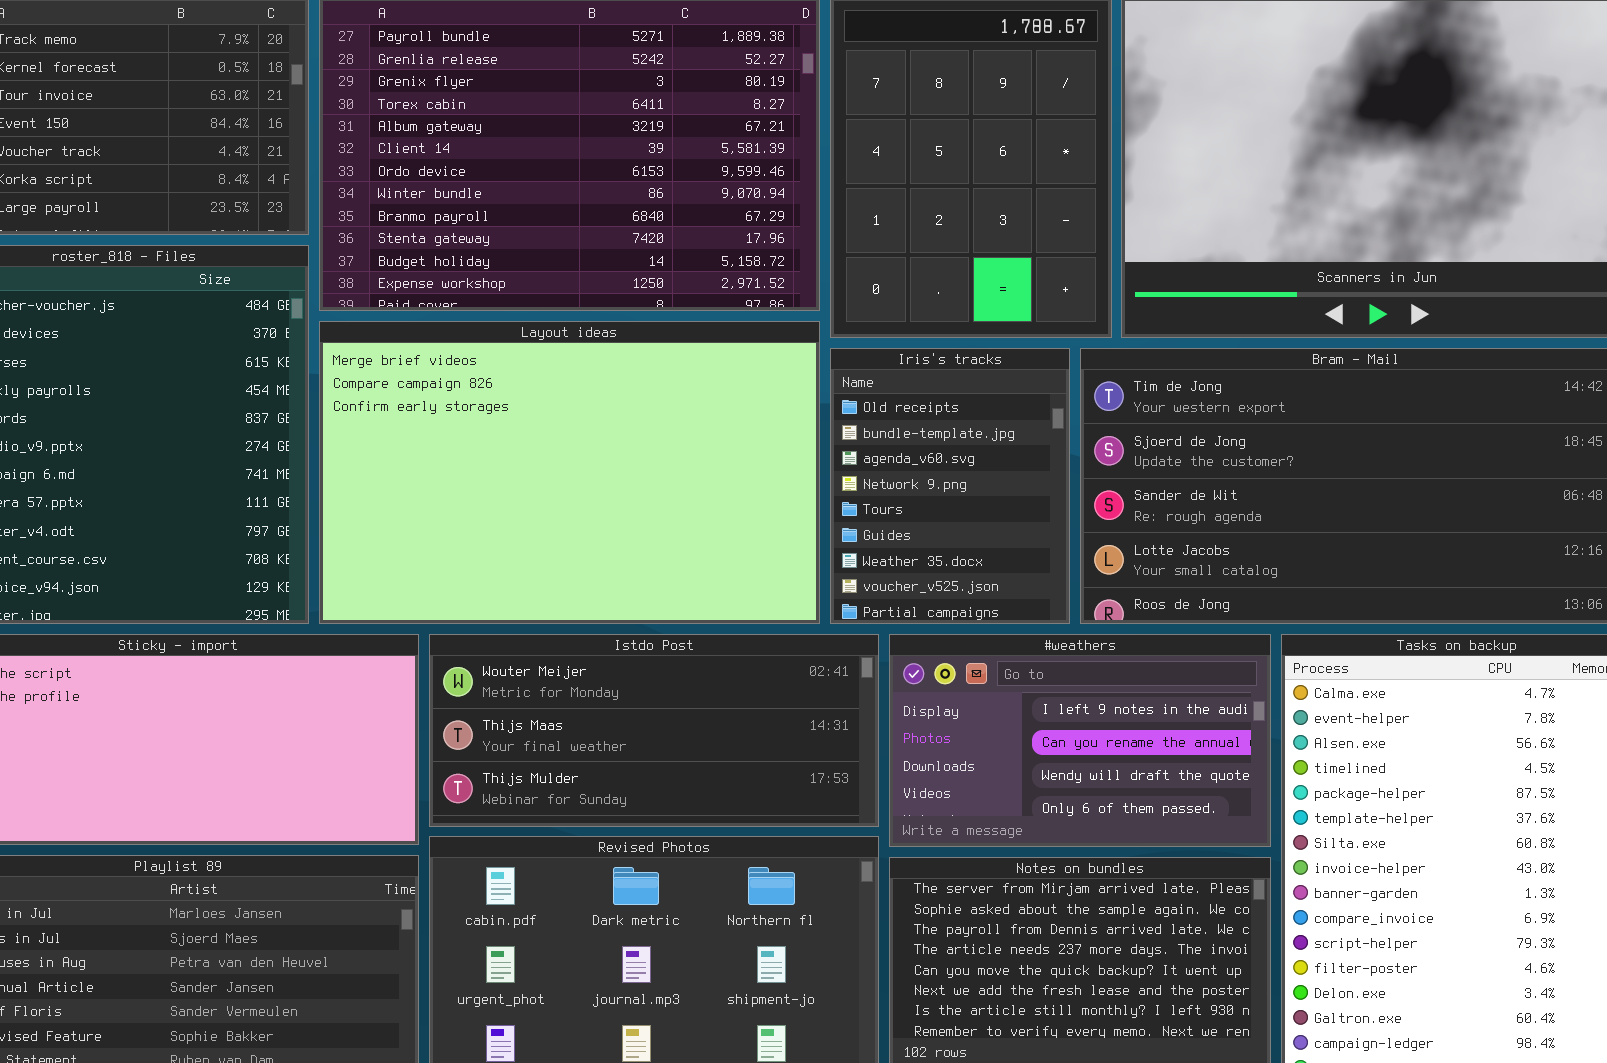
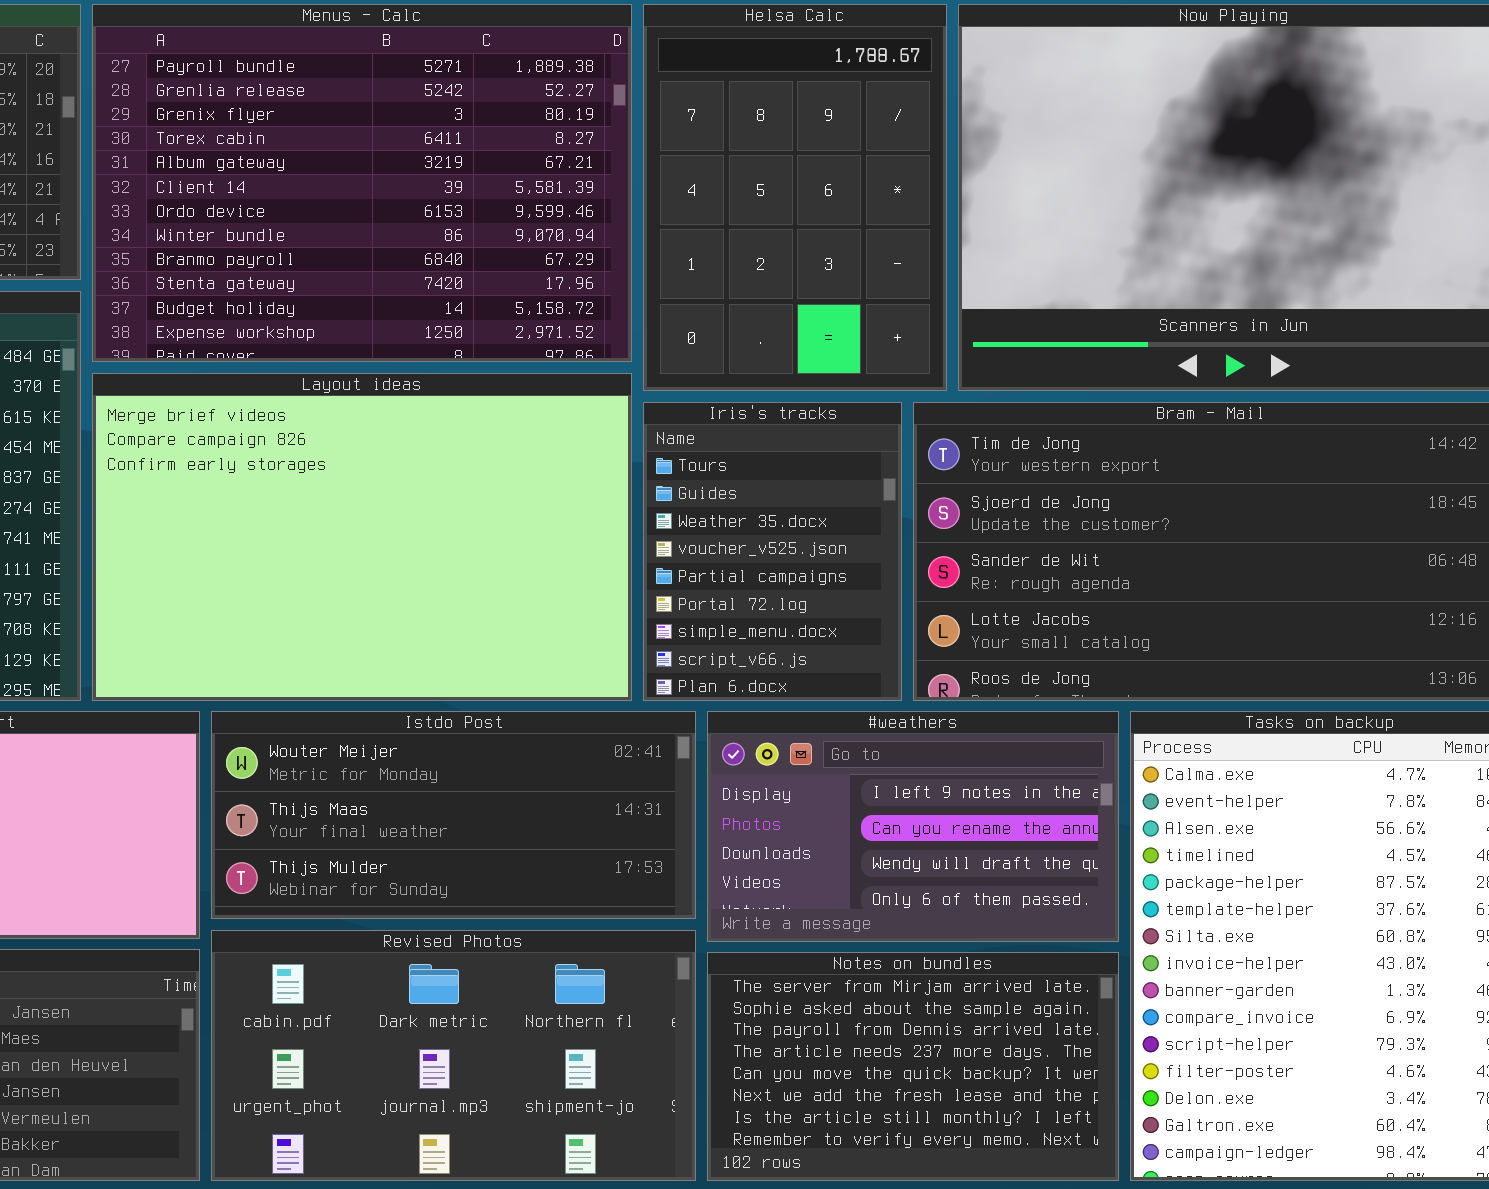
Iris's tracks: [830,348,1070,624] -> [643,402,902,701], scrolled down 4 rows

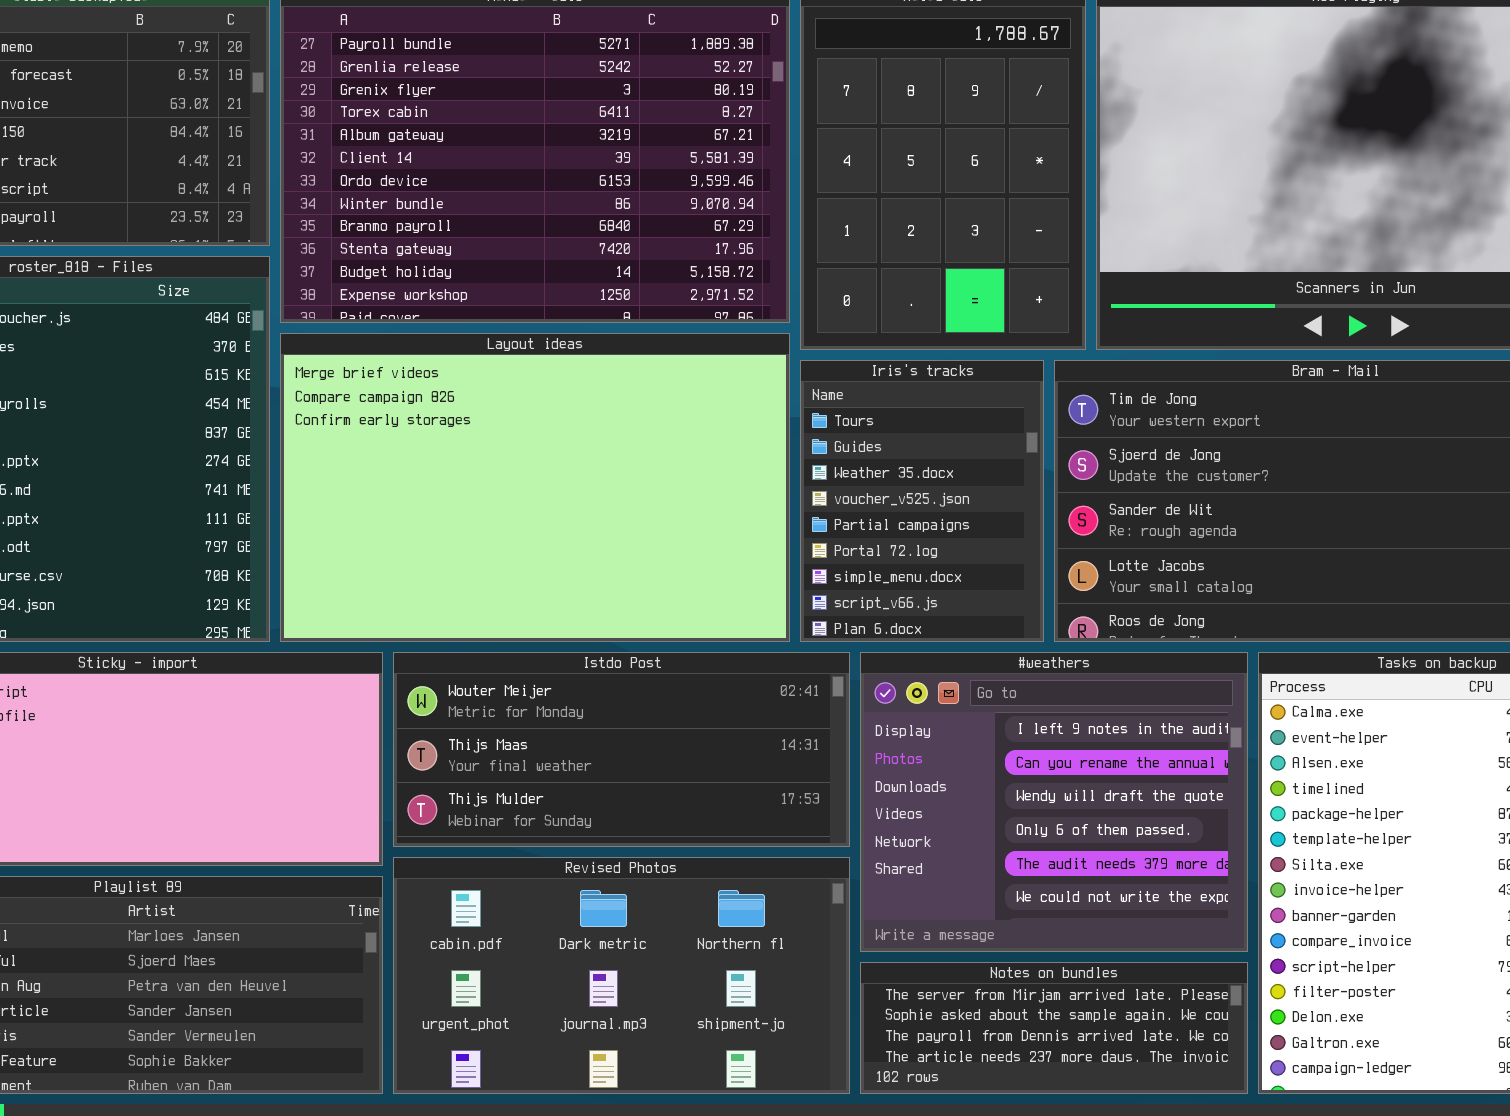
#weathers: [707,711,1119,942] -> [860,652,1248,952], resized
Notes on bundles: [707,952,1119,1181] -> [860,962,1248,1094], resized

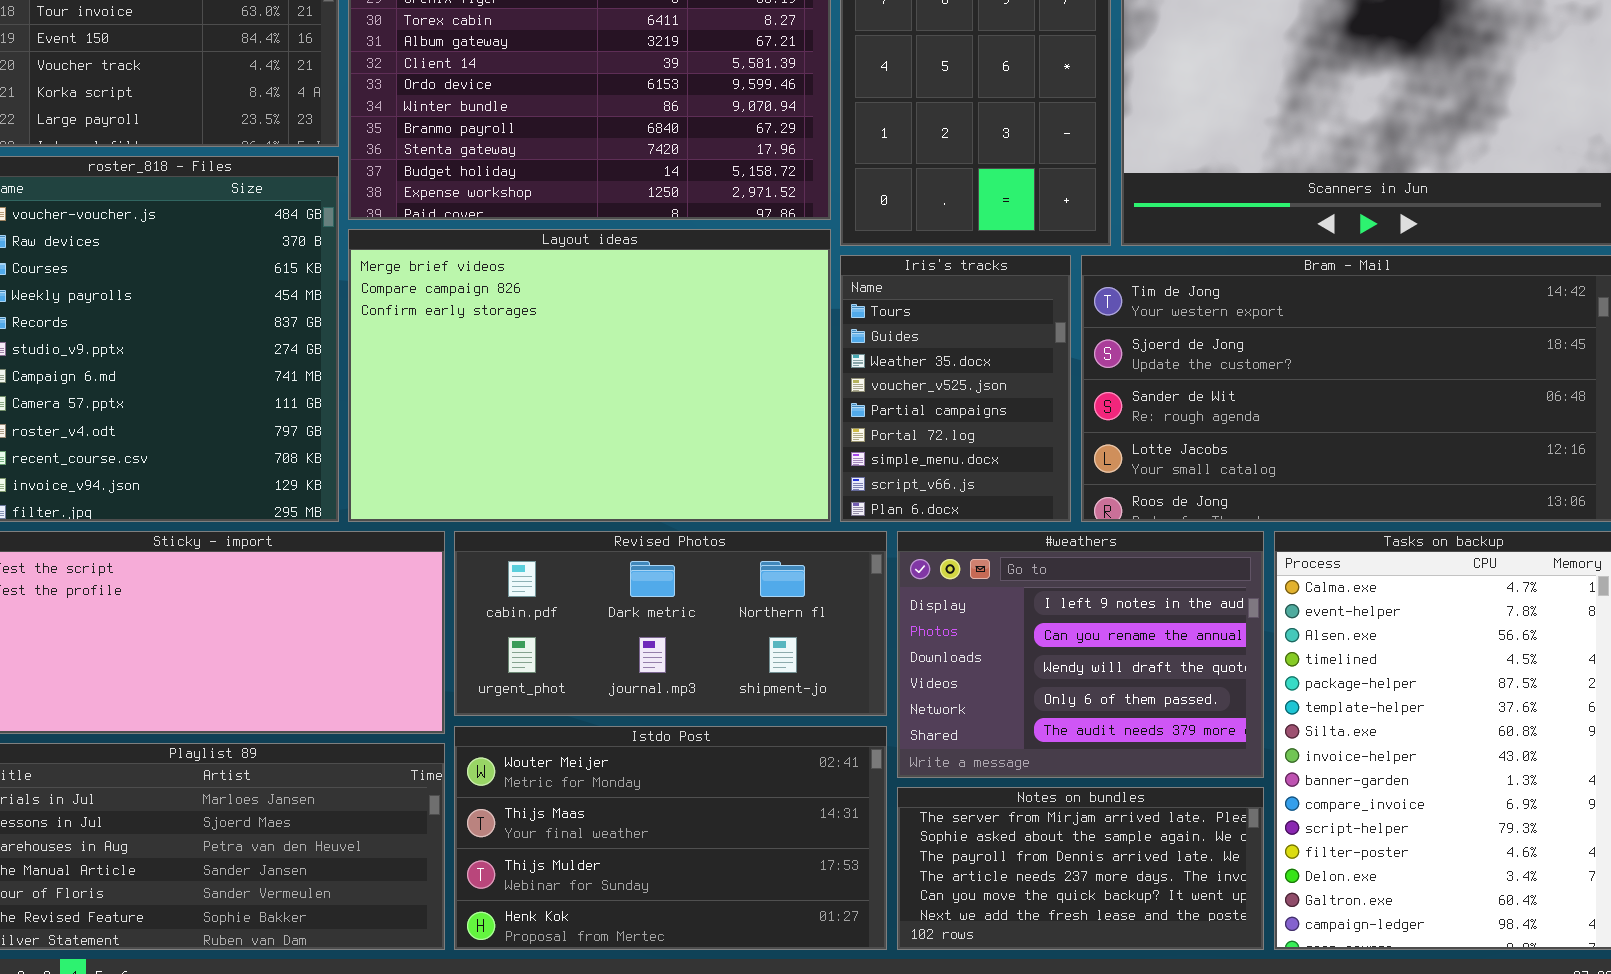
Istdo Post: [393,652,850,847] -> [454,726,887,950], moved, resized
#weathers: [860,652,1248,952] -> [897,531,1264,778], resized
Revised Photos: [393,857,850,1094] -> [454,531,887,716], moved, resized
Notes on bundles: [860,962,1248,1094] -> [897,787,1264,950], resized

